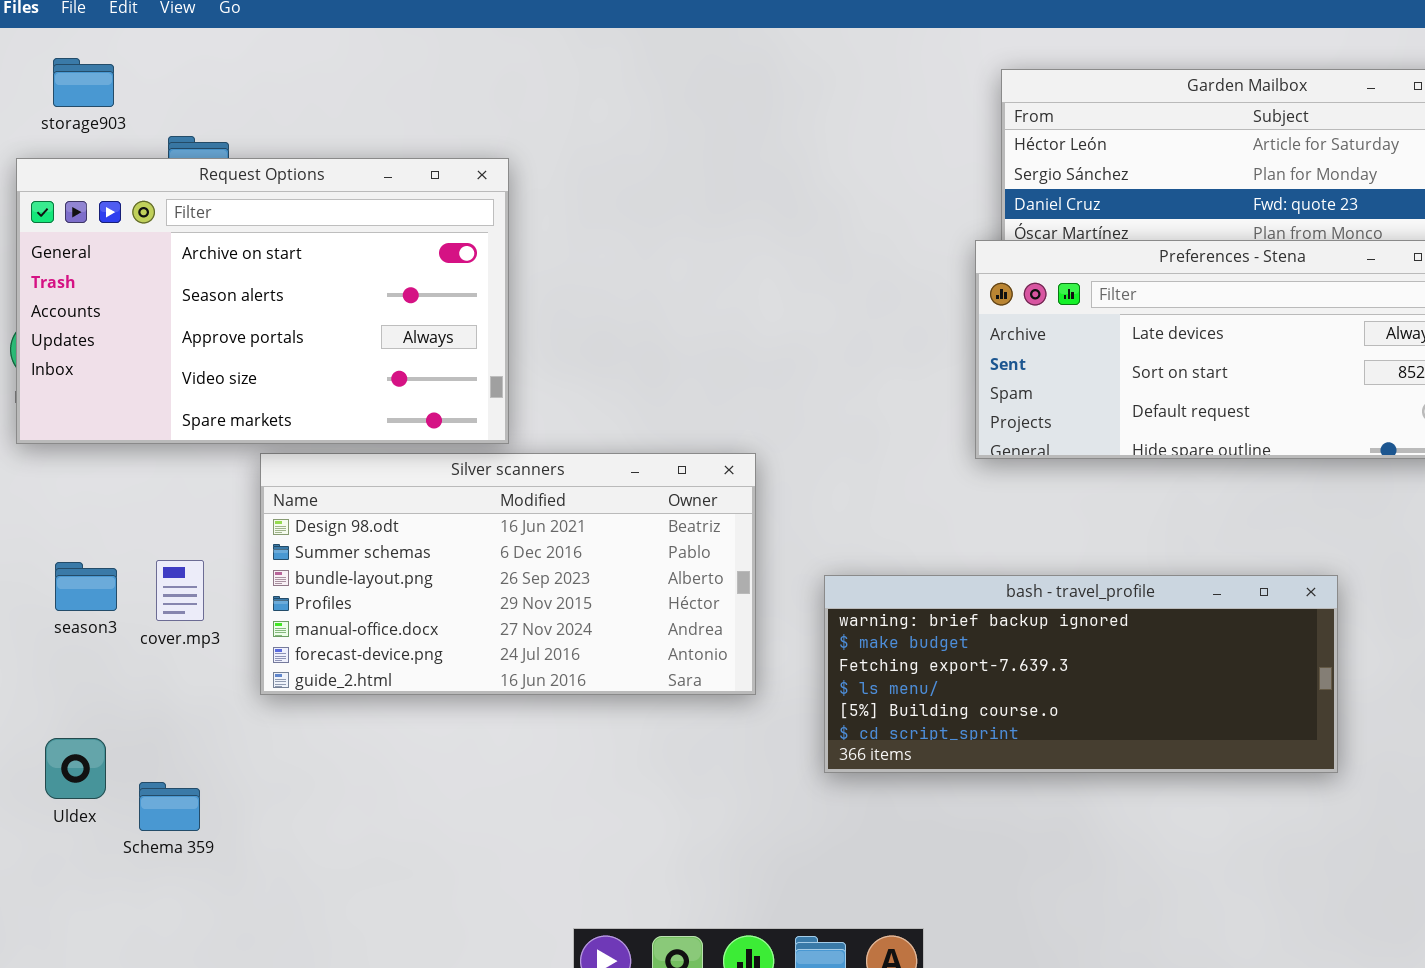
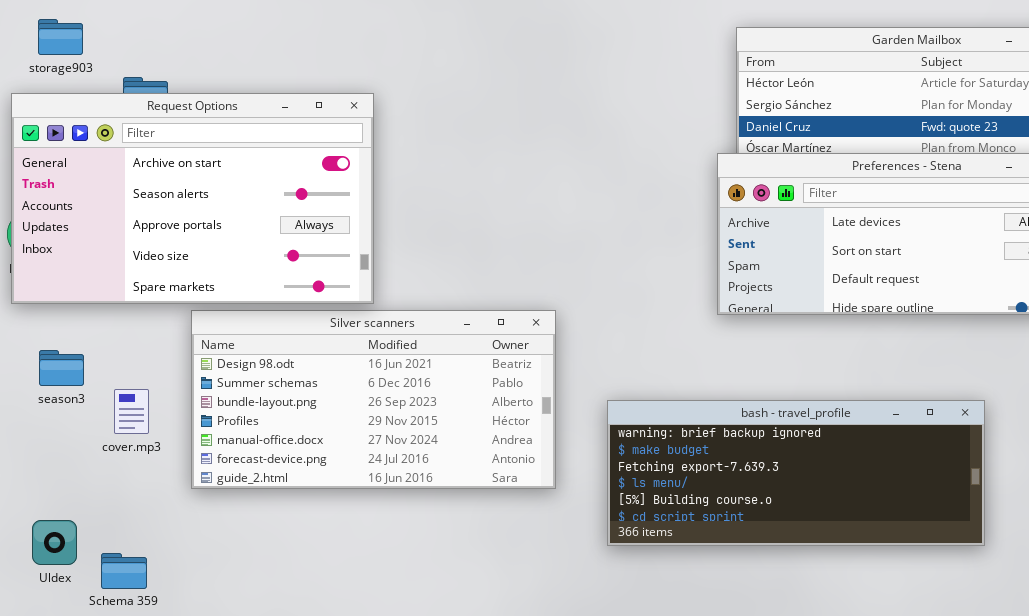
season3: [55,562,117,611] -> [39,350,84,386], moved

